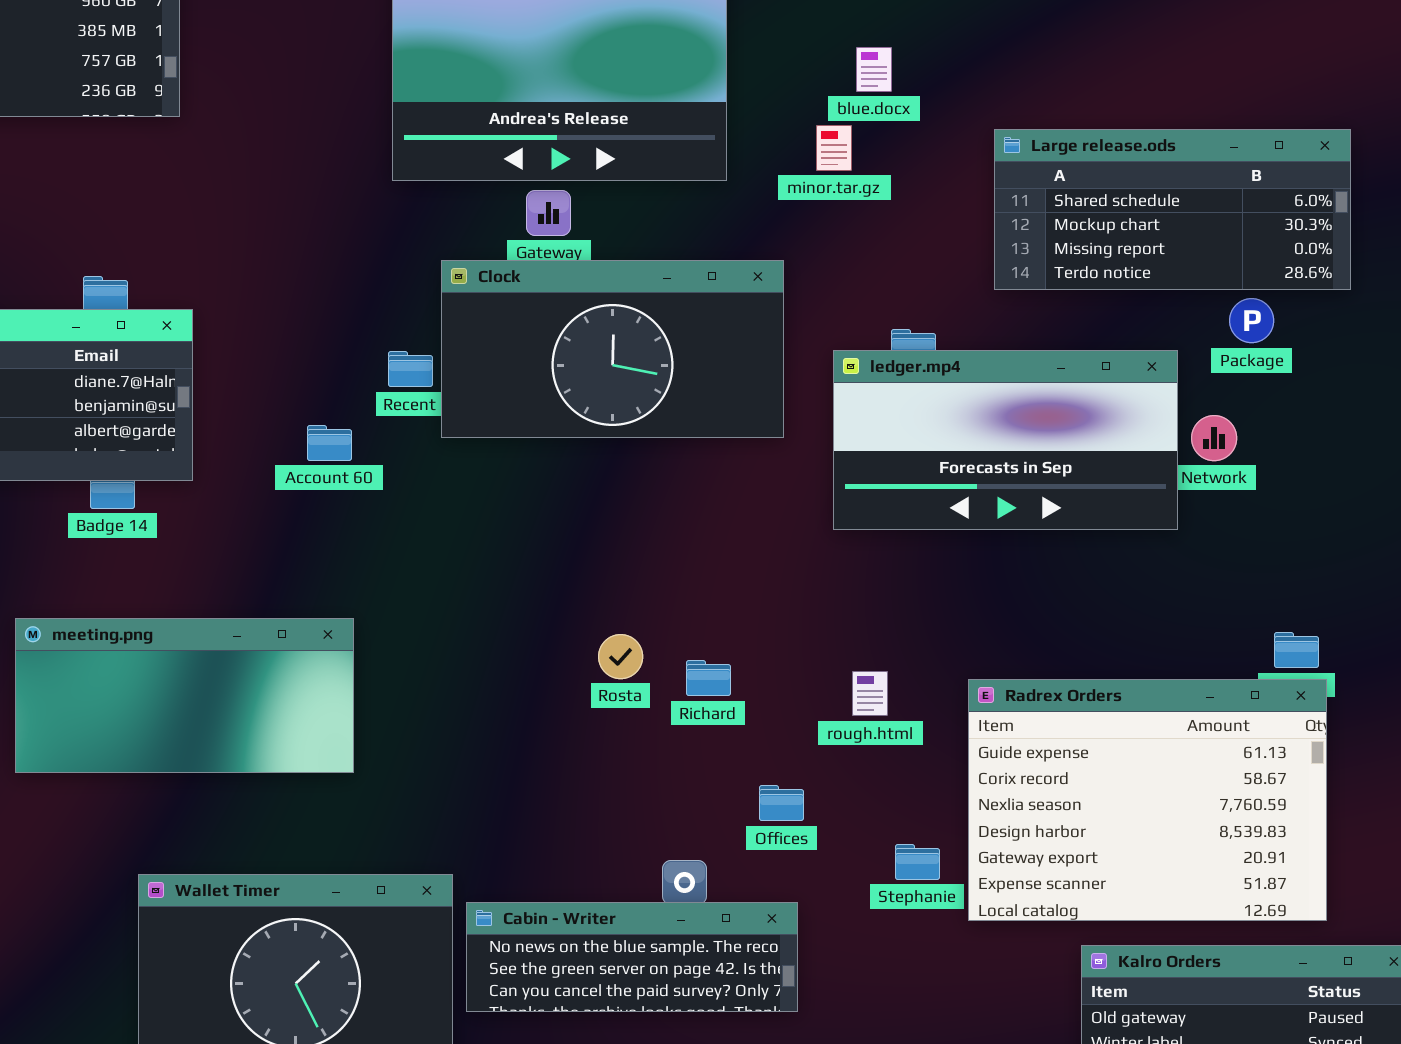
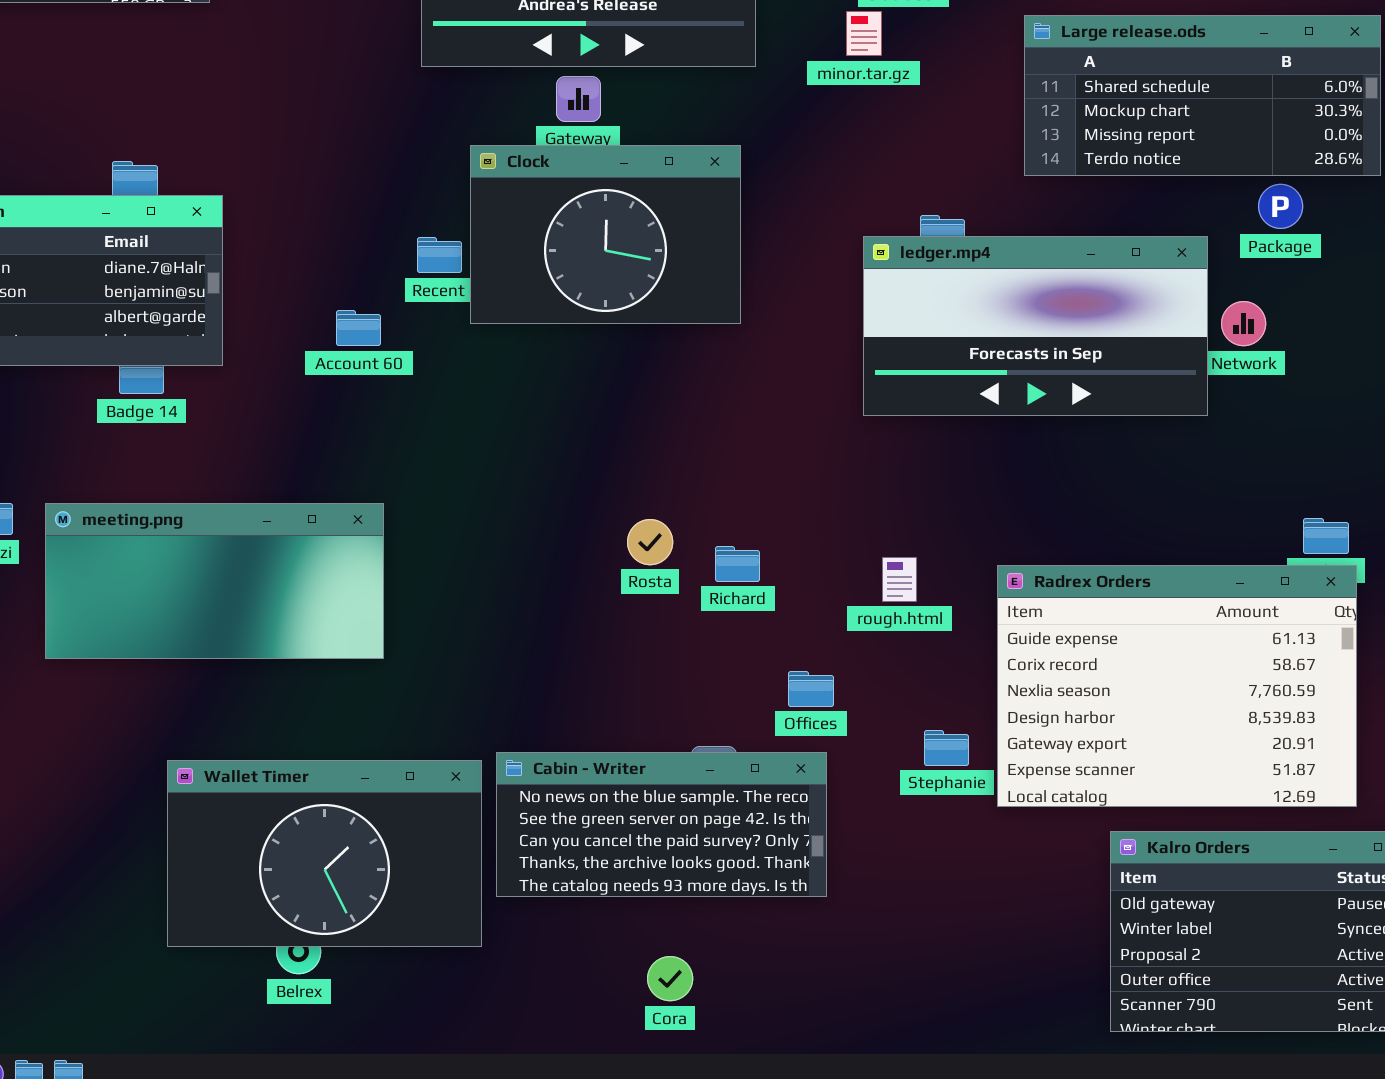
Clock: [441,260,784,438] -> [470,145,741,324], resized
Cabin - Writer: [466,902,798,1012] -> [496,752,827,897], resized

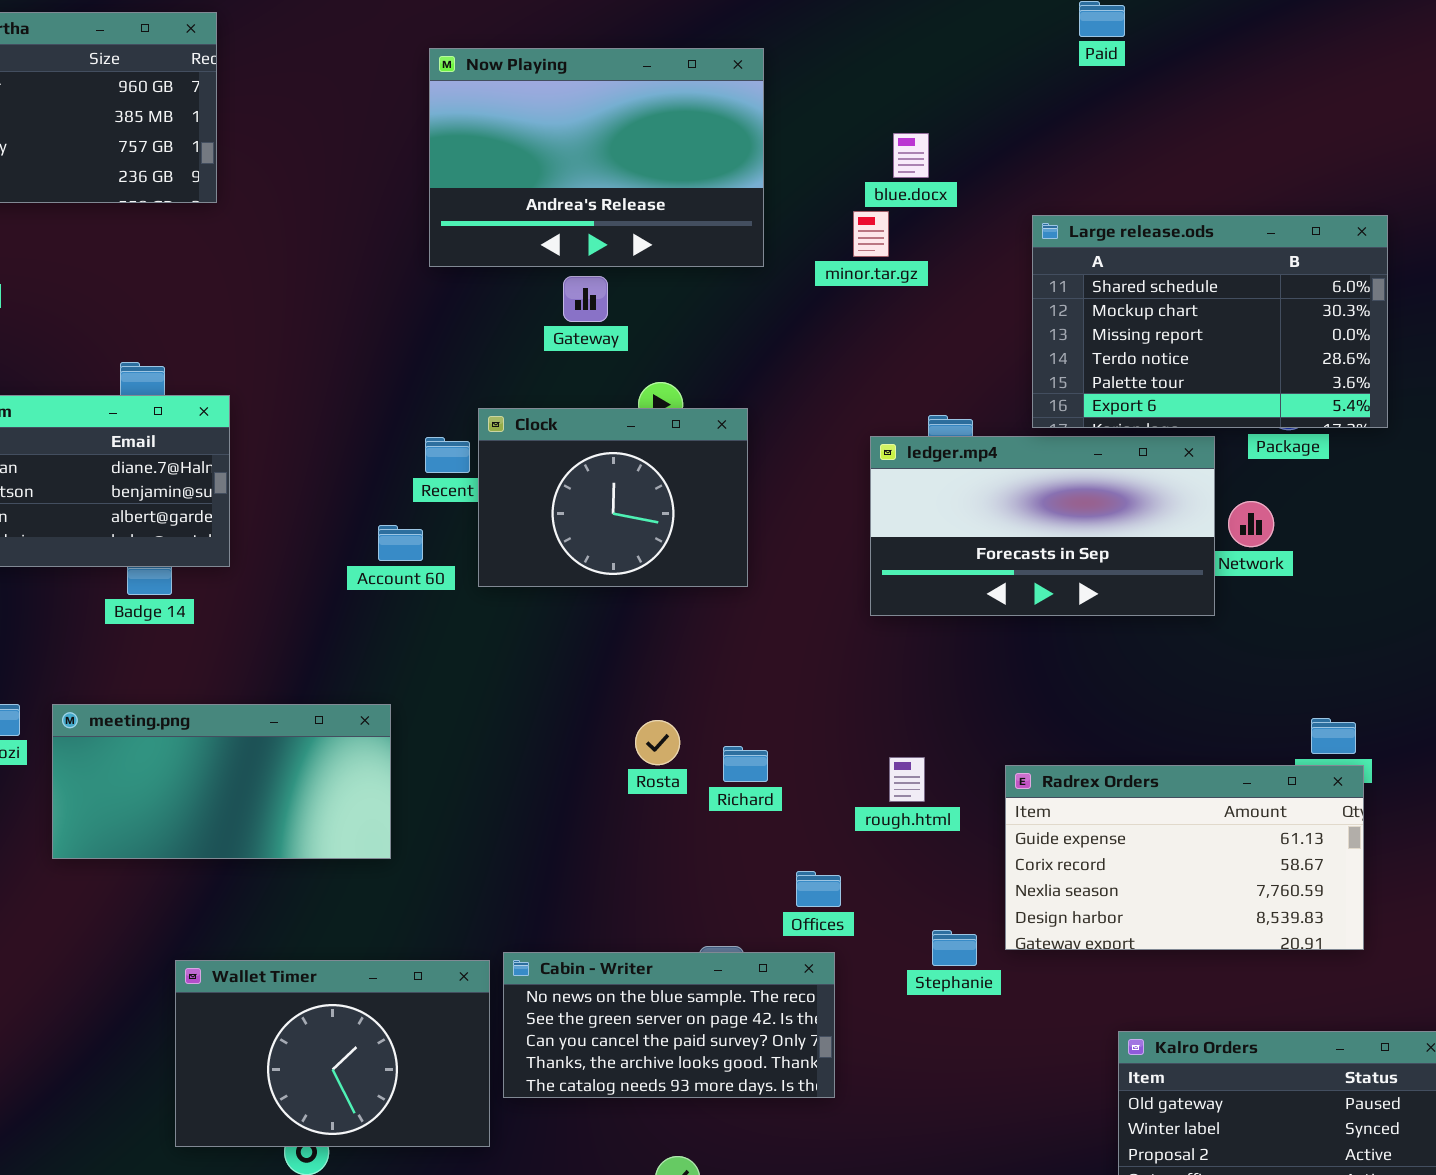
Large release.ods: [1024,15,1381,176] -> [1032,215,1388,428], resized
Clock: [470,145,741,324] -> [478,408,748,587], moved
Account 60: [336,310,381,346] -> [378,525,423,561], moved
Radrex Orders: [997,565,1357,807] -> [1005,765,1364,950], resized

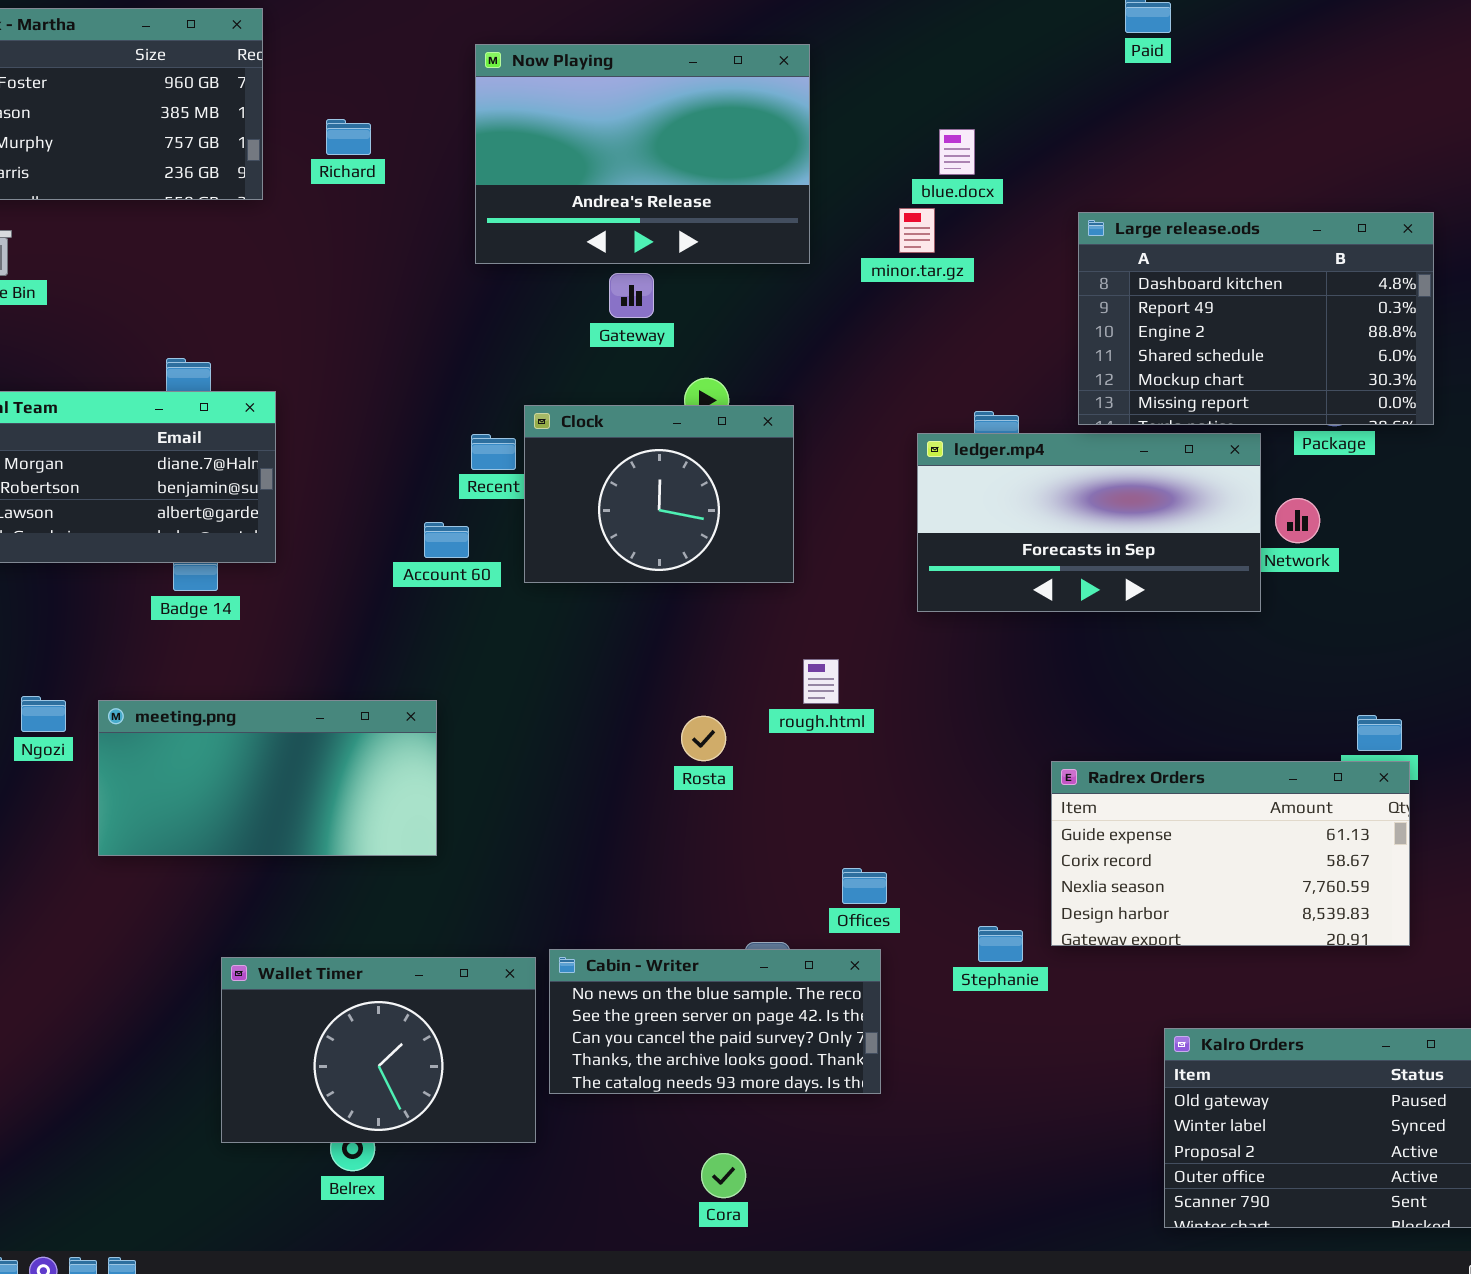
Large release.ods: [1032,215,1388,428] -> [1078,212,1434,425], scrolled up 3 rows
Richard: [723,746,768,782] -> [326,119,371,155], moved
rough.html: [889,757,925,802] -> [803,659,839,704], moved

